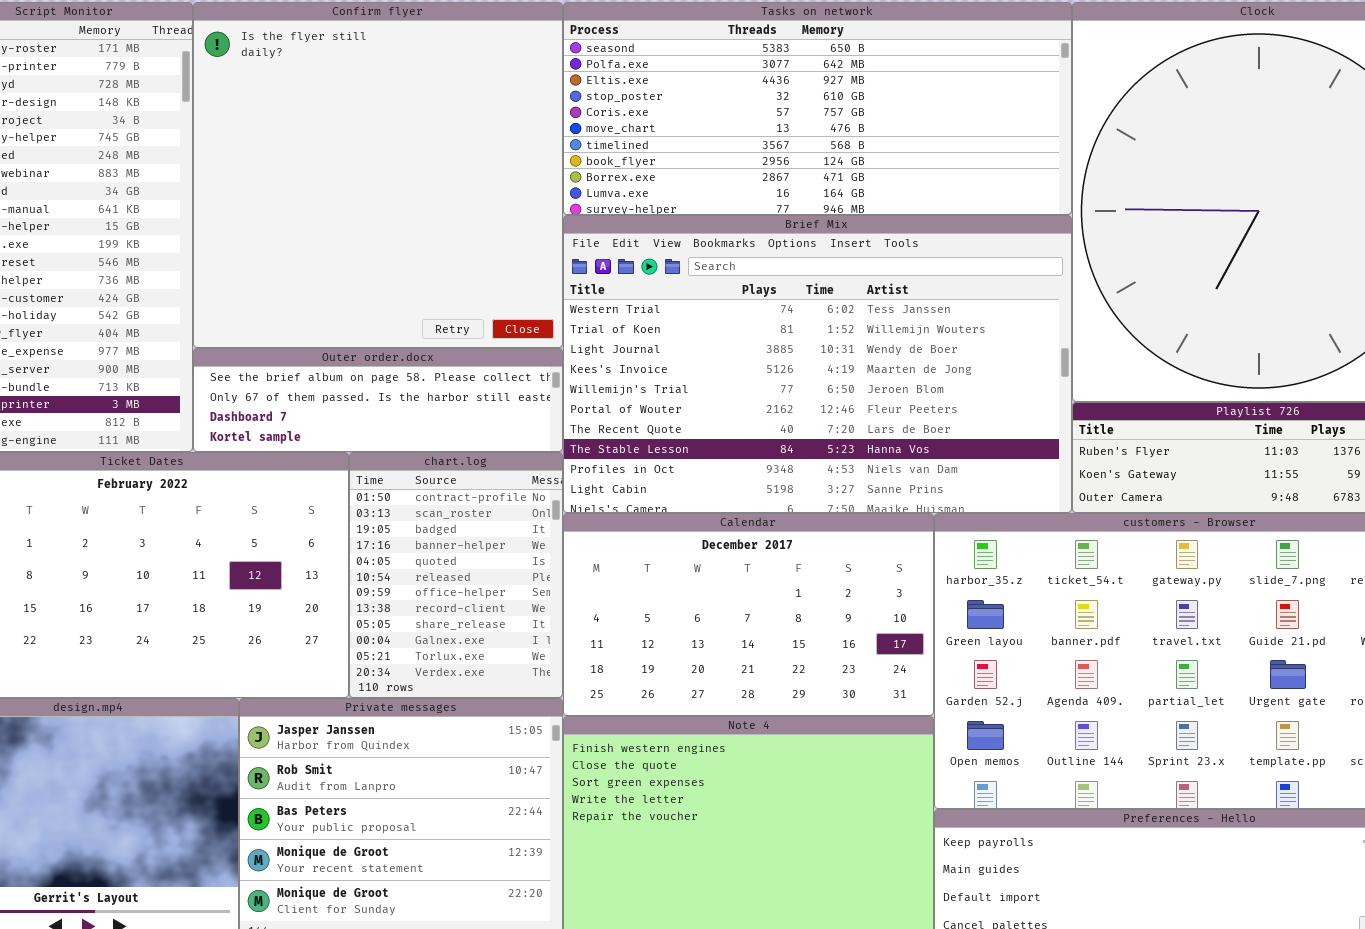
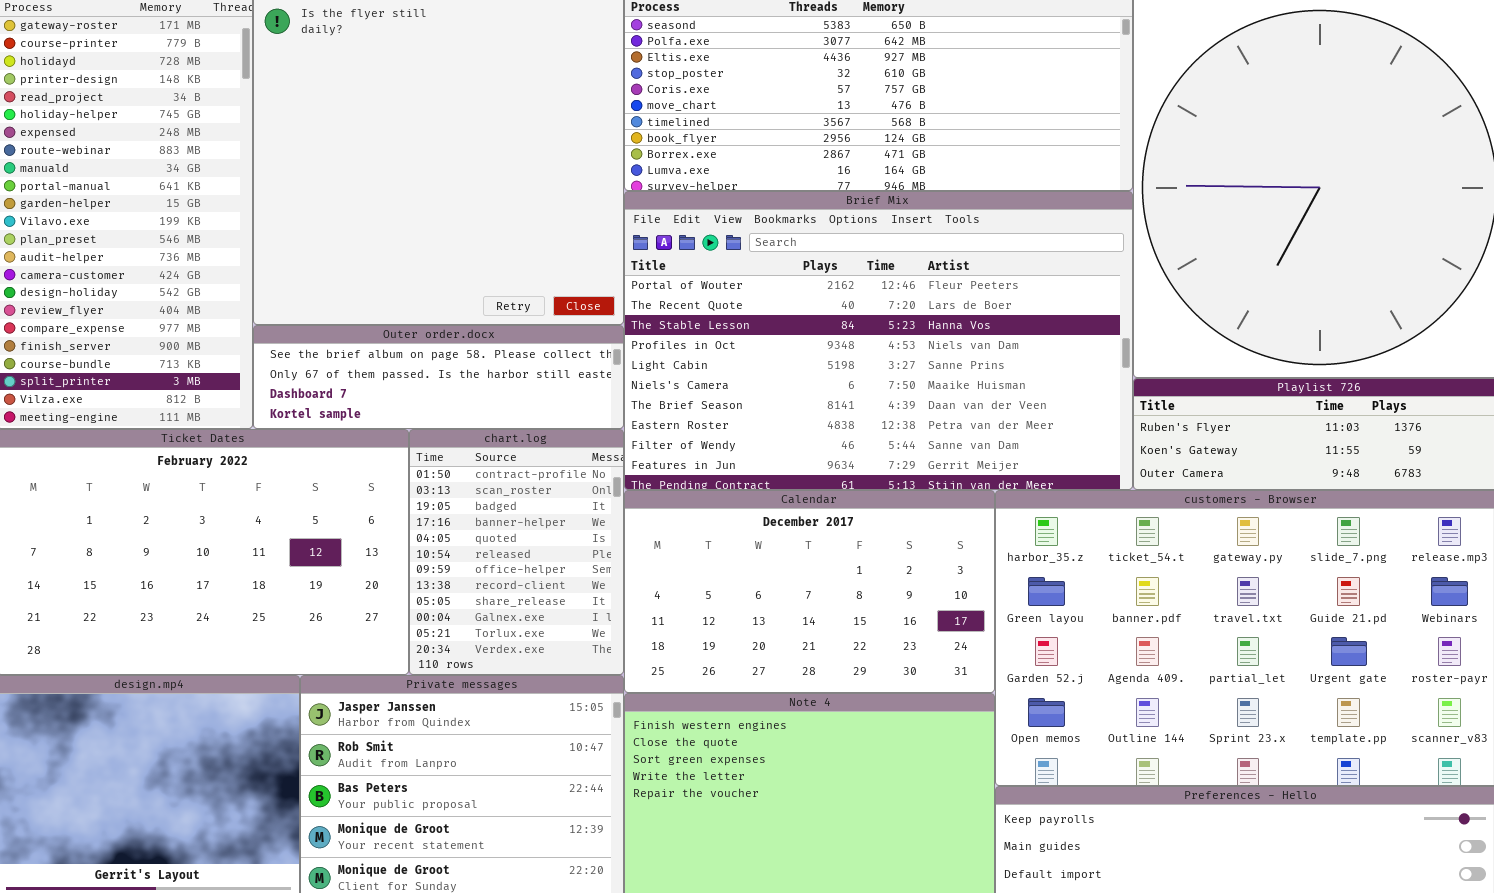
Brief Mix: [563,215,1072,513] -> [624,191,1133,490], scrolled down 5 rows

